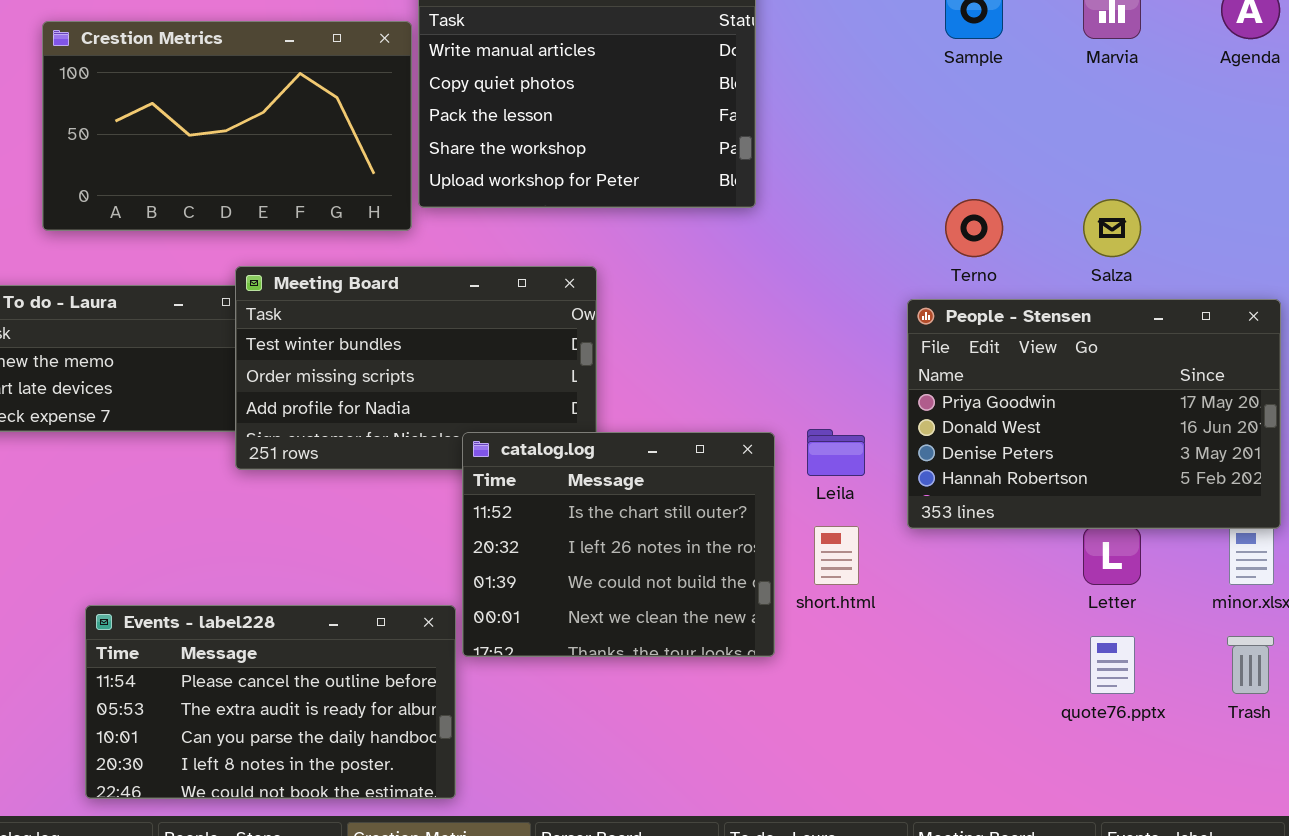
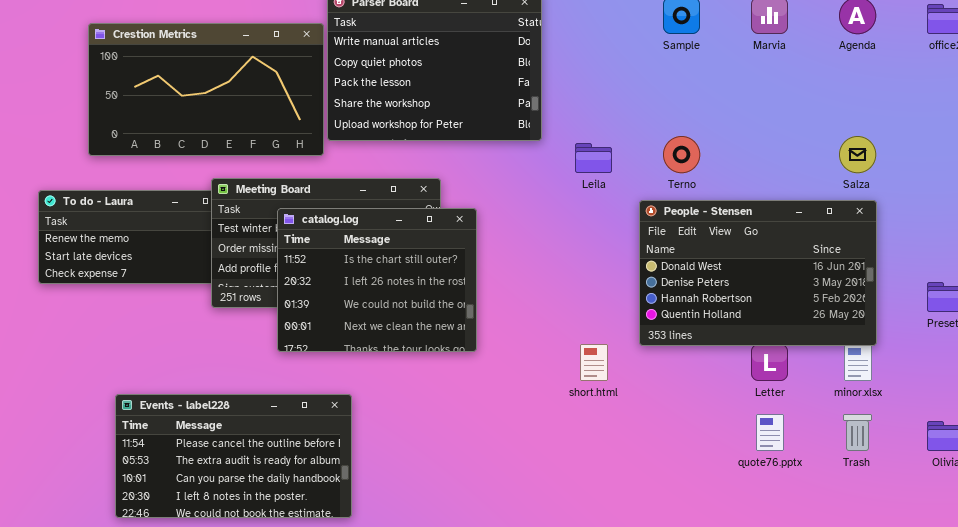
Salza: [1083,199,1141,257] -> [839,136,876,173], moved
People - Stensen: [907,299,1281,529] -> [639,200,877,346], scrolled down 1 row
Leila: [807,429,865,476] -> [575,143,612,173], moved
catalog.log: [462,432,775,657] -> [277,208,477,352], moved

